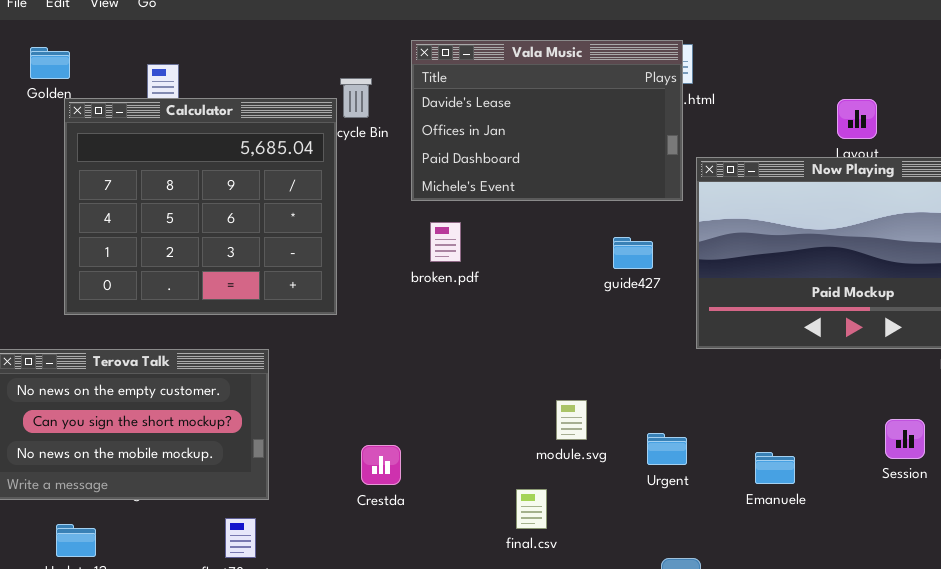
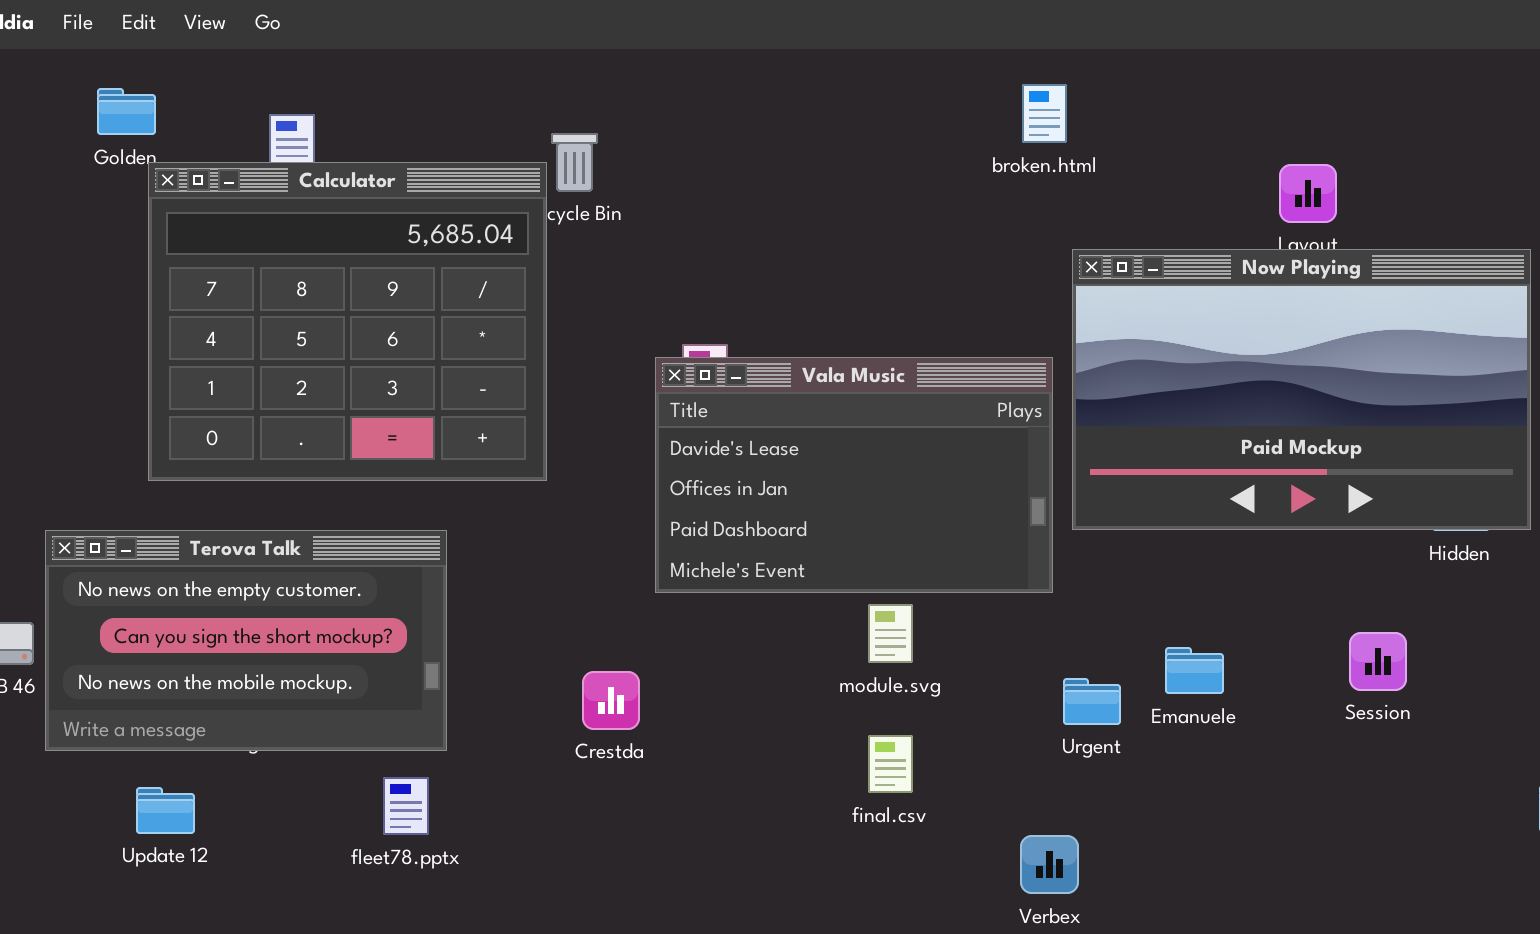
Vala Music: [411,40,683,201] -> [655,357,1053,593], moved
Urgent: [647,433,687,465] -> [1063,678,1121,725], moved
Emanuele: [755,452,795,484] -> [1165,647,1224,694], moved
final.csv: [516,489,547,529] -> [868,735,913,793], moved

